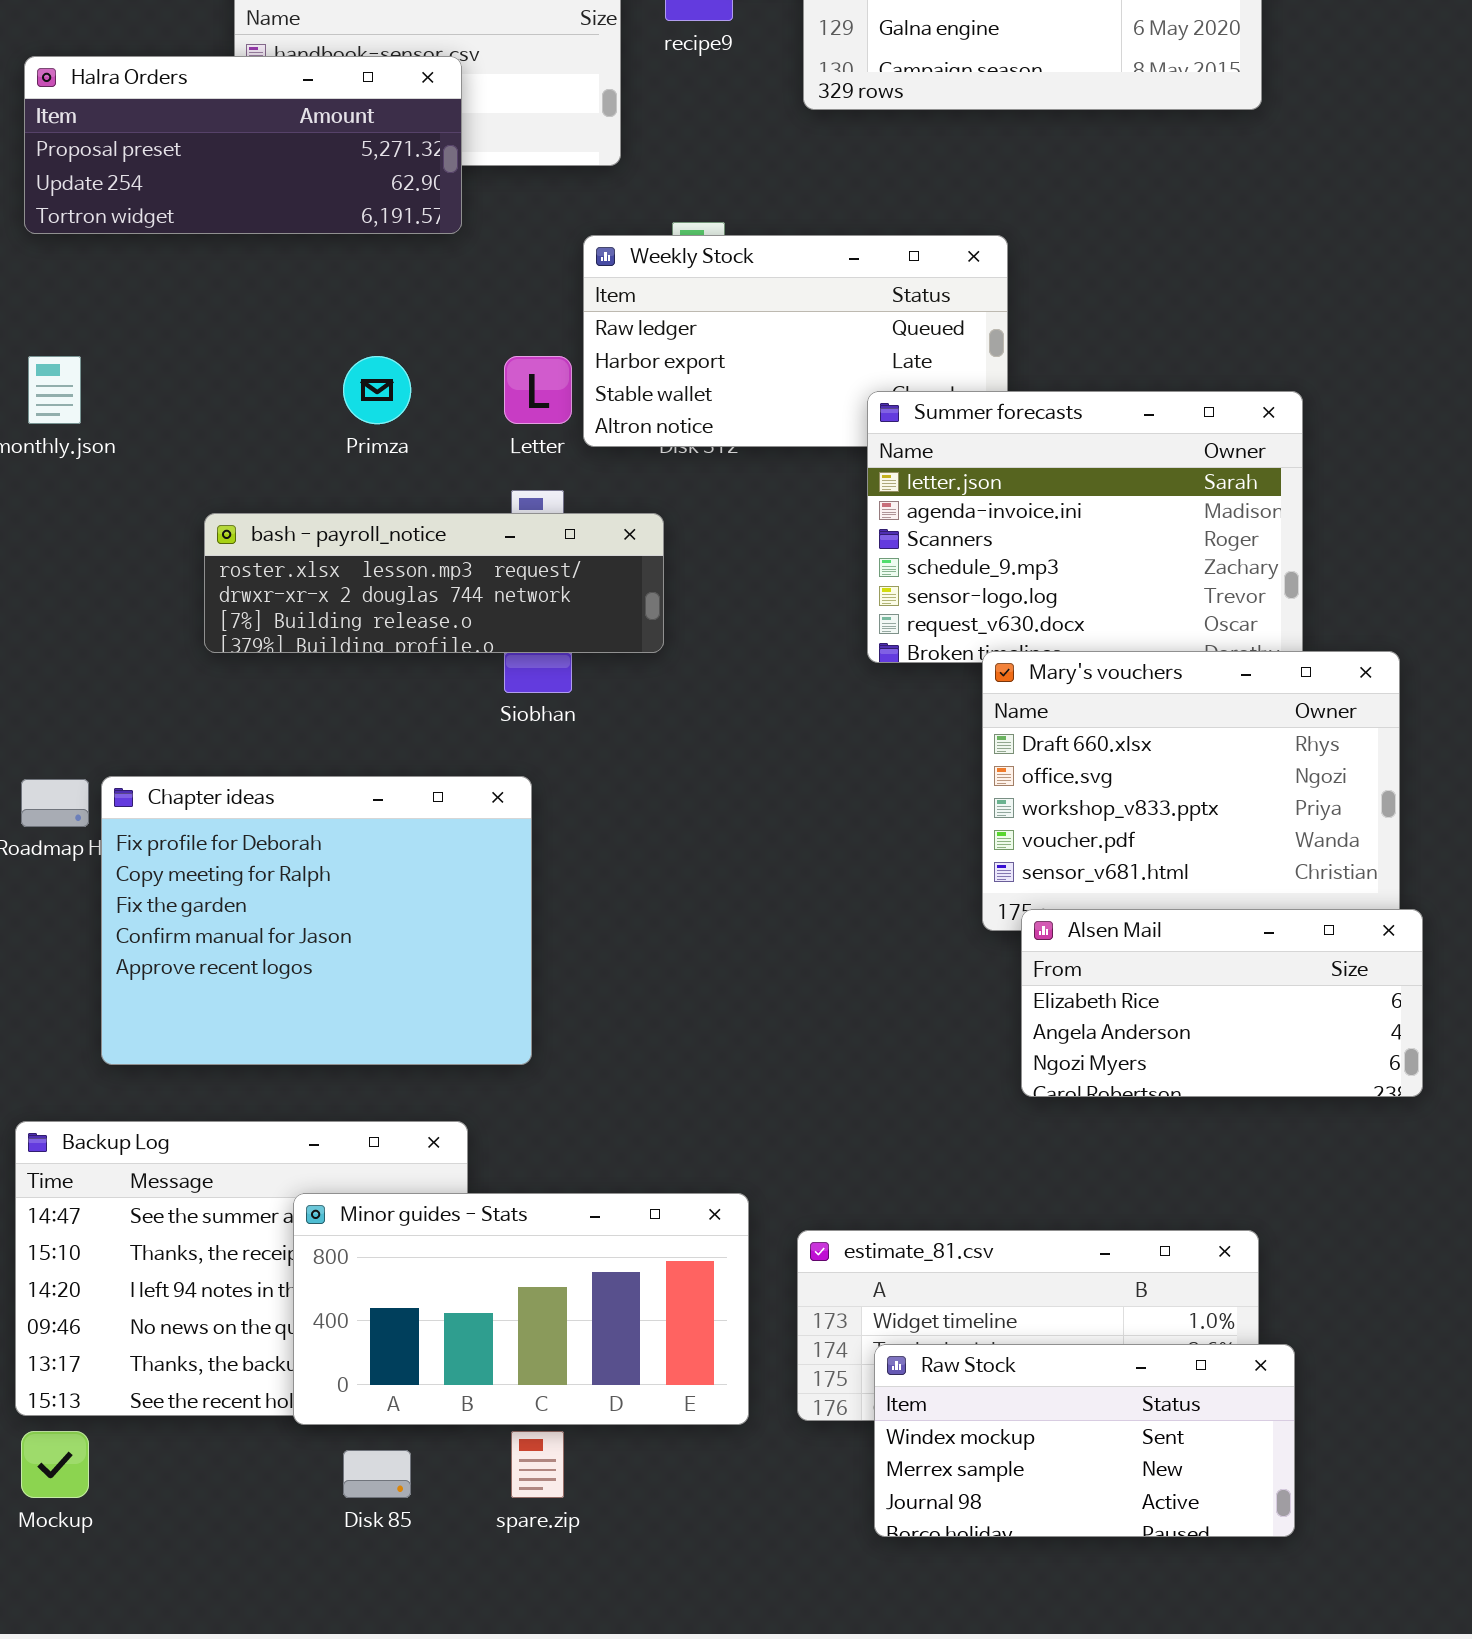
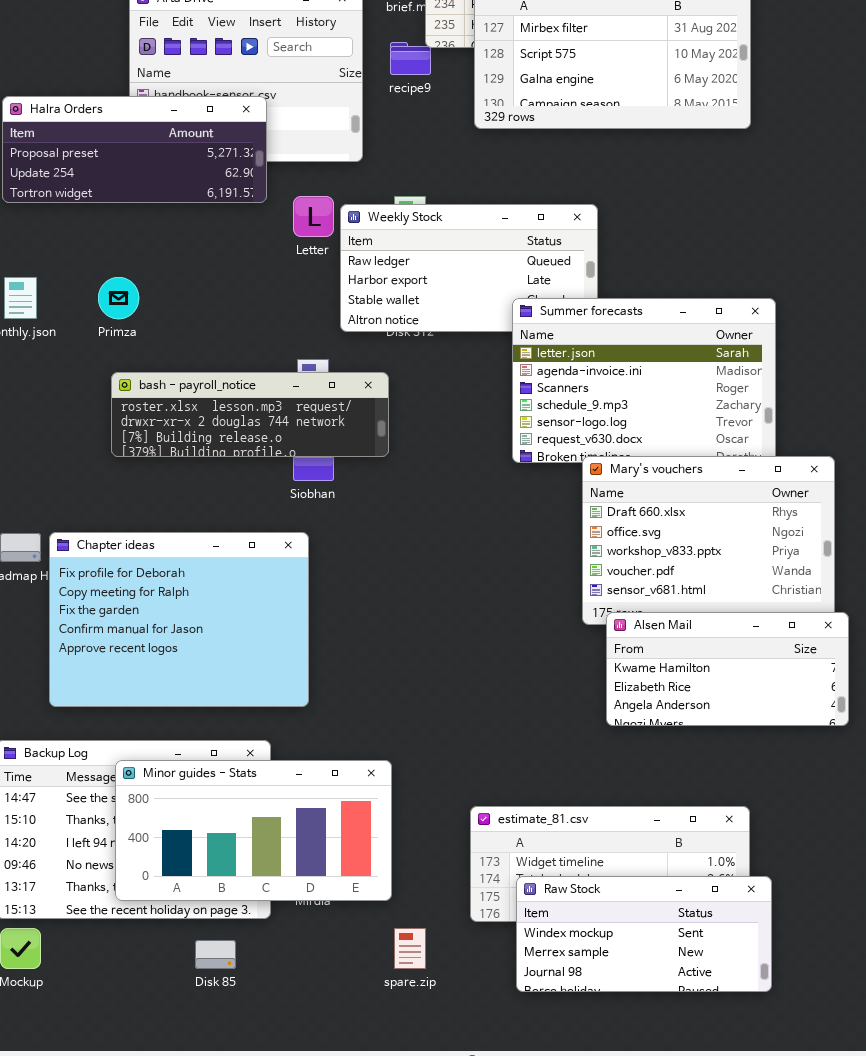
Primza: [343,356,411,424] -> [98,277,139,319], moved
Letter: [504,356,572,424] -> [293,196,334,237], moved
Alsen Mail: [1021,909,1423,1097] -> [606,612,849,726], scrolled up 1 row
Minor guides - Stats: [293,1193,749,1425] -> [115,760,392,901], moved
spare.zip: [511,1431,564,1498] -> [394,928,426,969], moved

